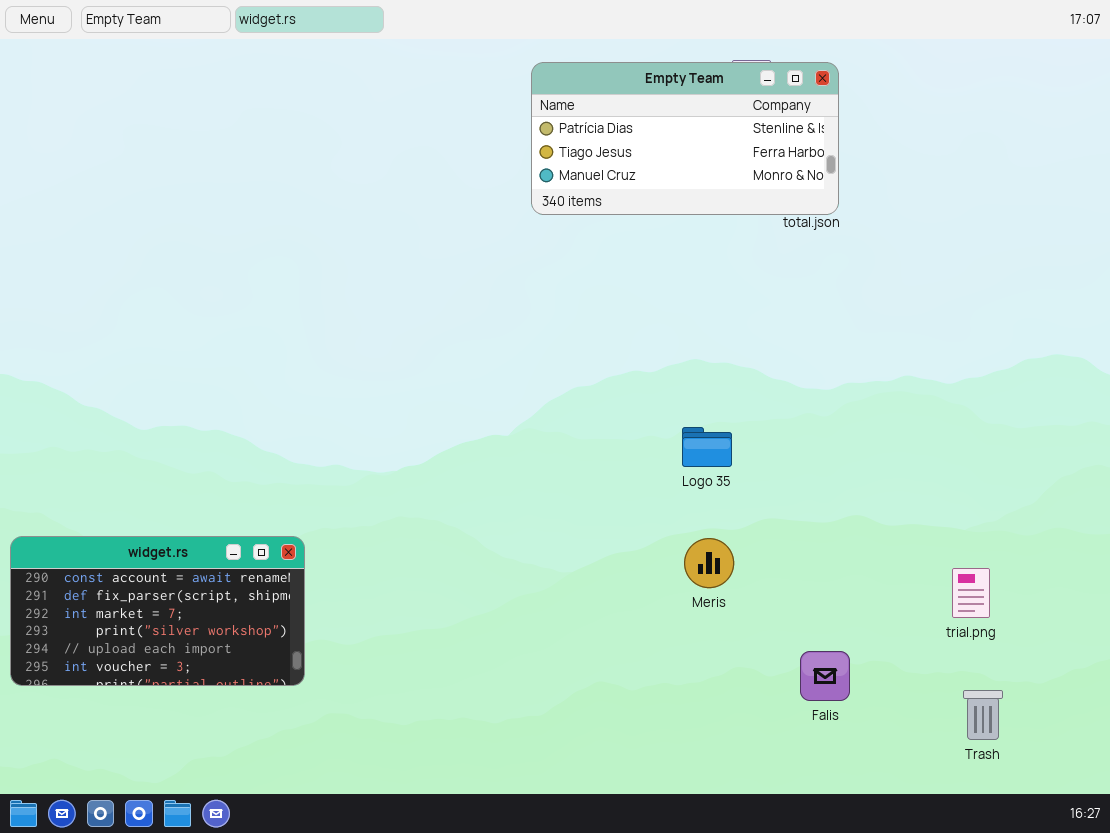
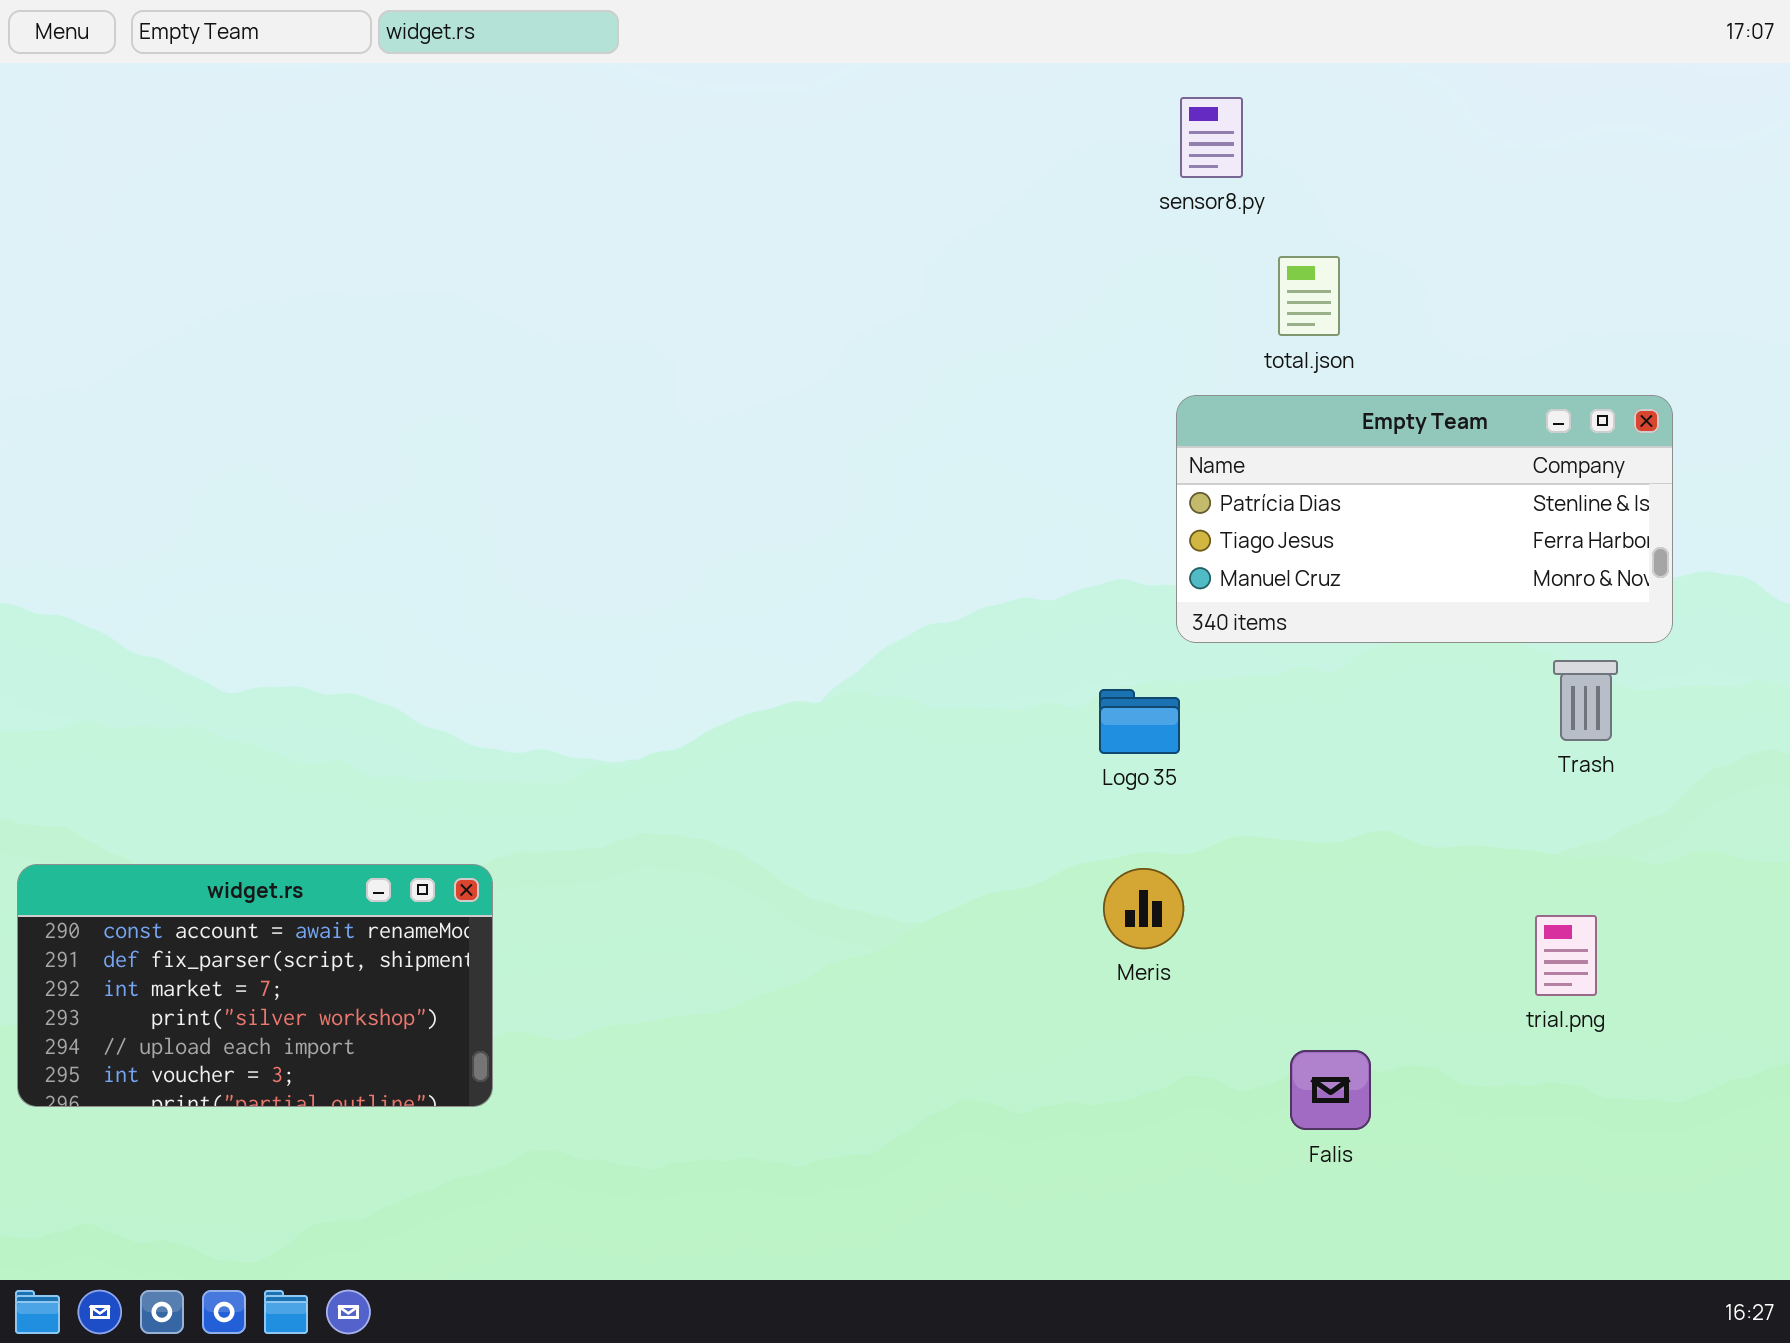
Empty Team: [531,62,839,215] -> [1176,395,1673,643], moved
Trash: [963,690,1003,740] -> [1553,660,1618,741], moved

